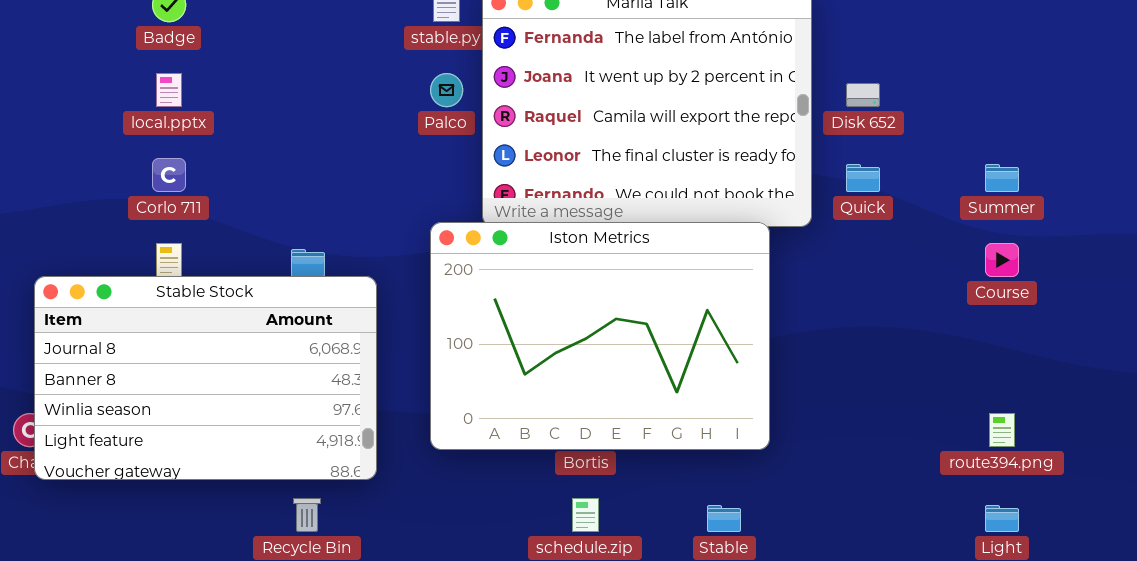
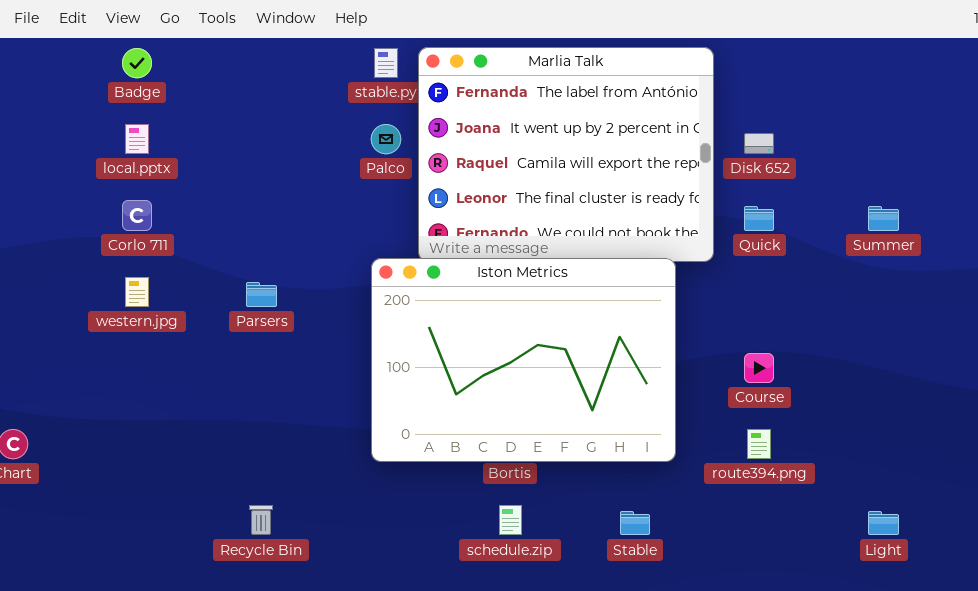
Course: [985,243,1019,277] -> [744,353,774,383], moved
Stable Stock: [34,276,377,480] -> none, closed
route394.png: [989,413,1015,447] -> [747,429,771,459], moved

